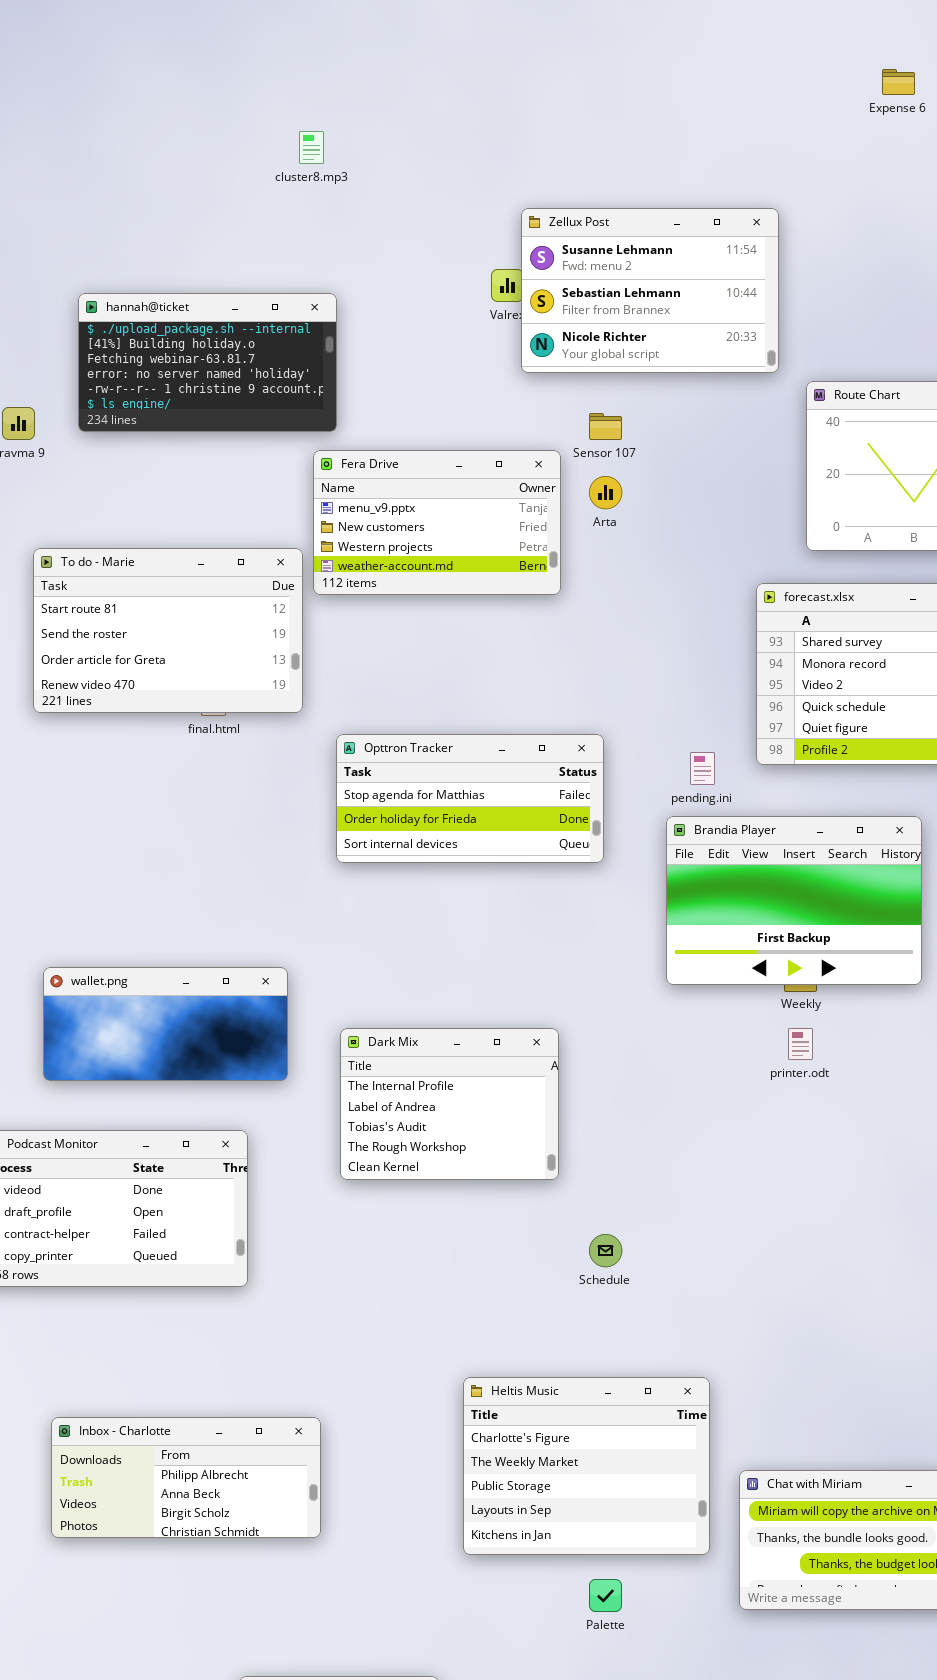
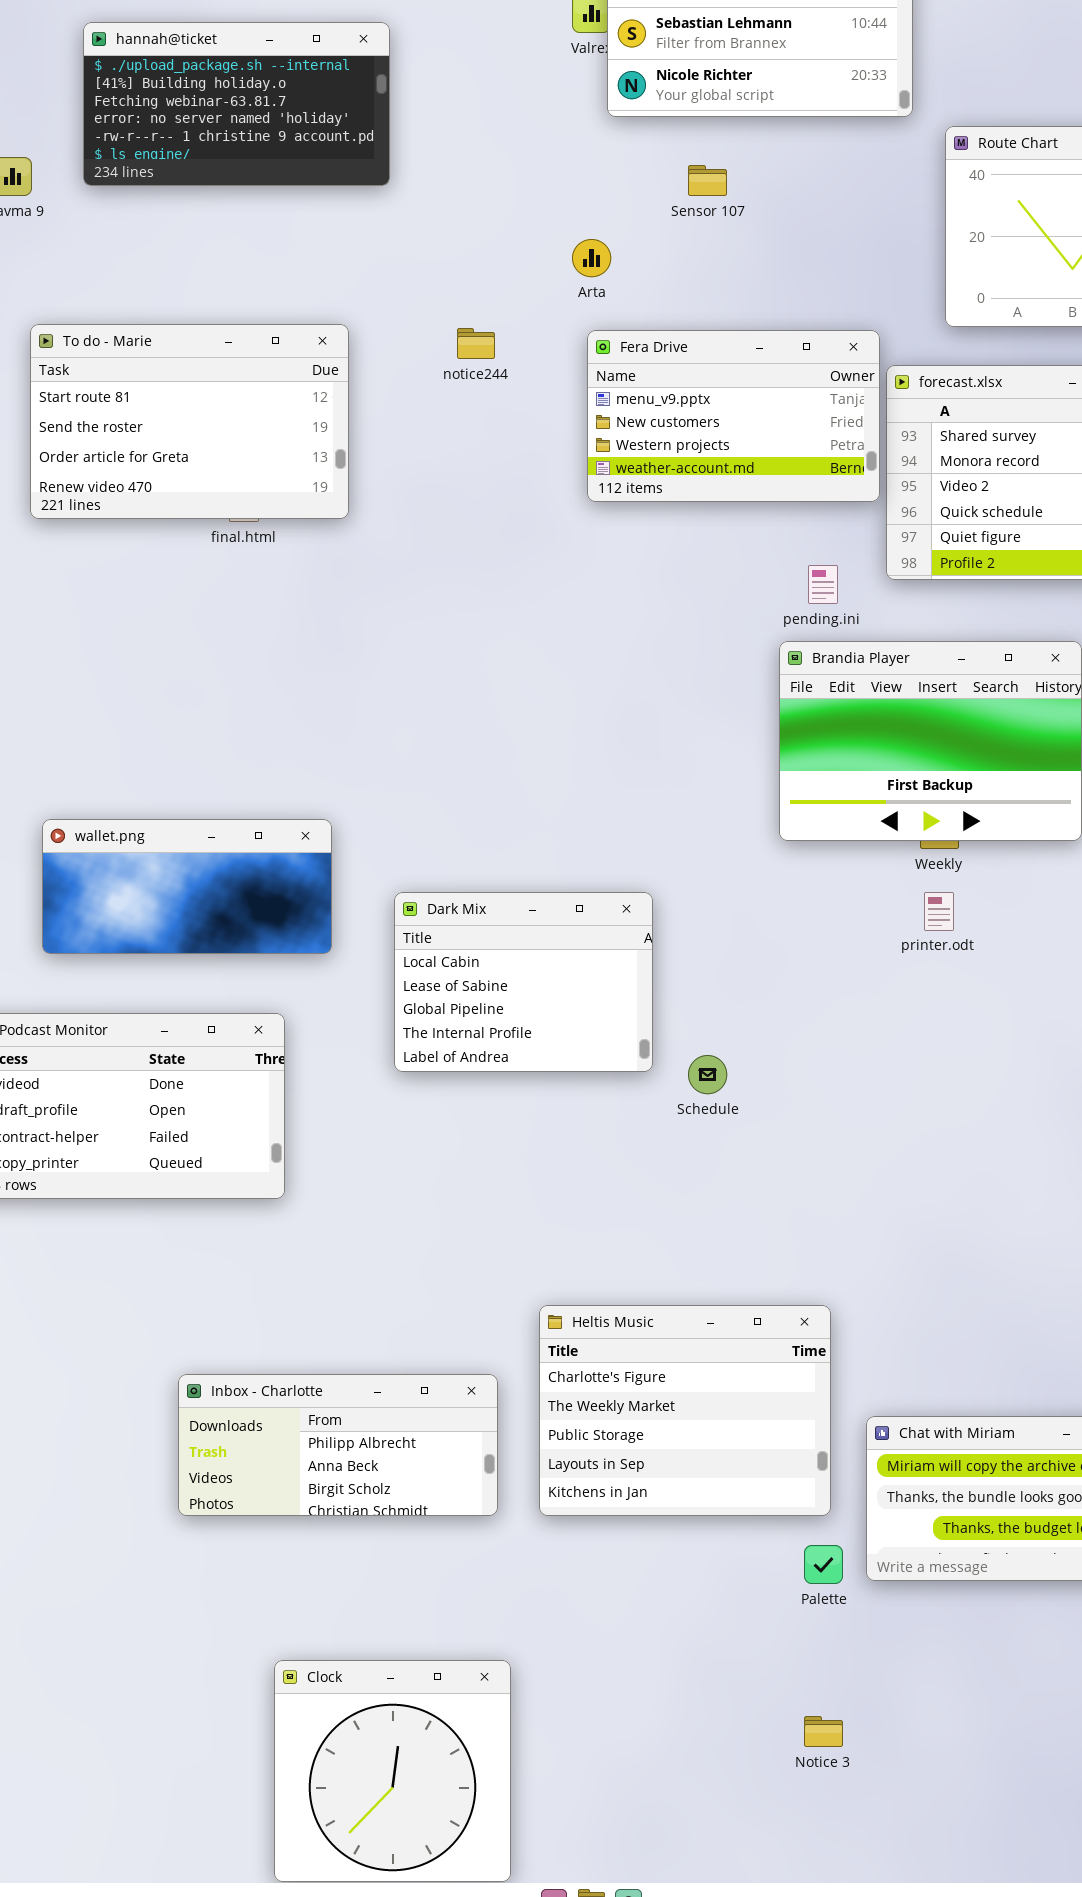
Fera Drive: [313,450,561,595] -> [587,330,880,502], moved
Arta: [589,476,622,509] -> [572,239,611,277], moved
Opttron Tracker: [336,734,604,863] -> none, closed
Dark Mix: [340,1028,559,1180] -> [394,892,653,1072], scrolled up 3 rows
Schedule: [589,1234,622,1267] -> [688,1055,727,1094], moved
Inbox - Charlotte: [51,1417,321,1538] -> [178,1374,498,1516], moved
Palette: [589,1579,622,1612] -> [804,1545,843,1584], moved

